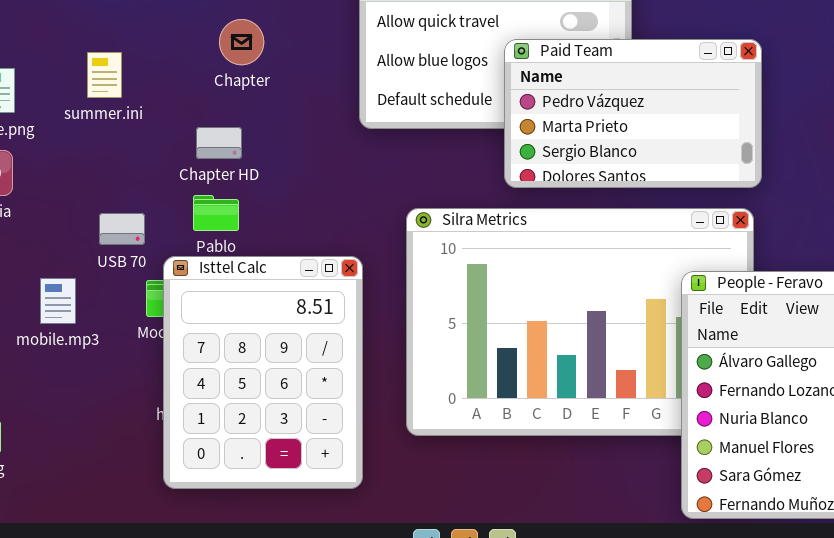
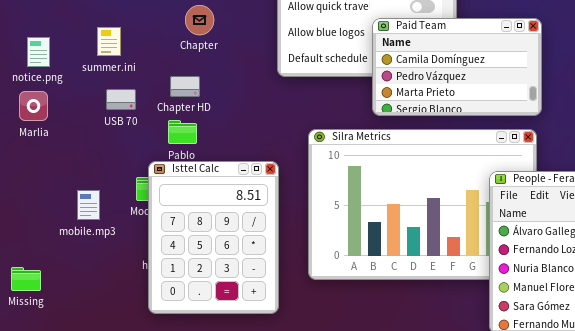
Paid Team: [504,39,762,188] -> [372,18,542,116], scrolled up 1 row
USB 70: [99,213,145,245] -> [106,89,136,110], moved
mobile.mp3: [40,278,76,324] -> [77,190,100,220], moved

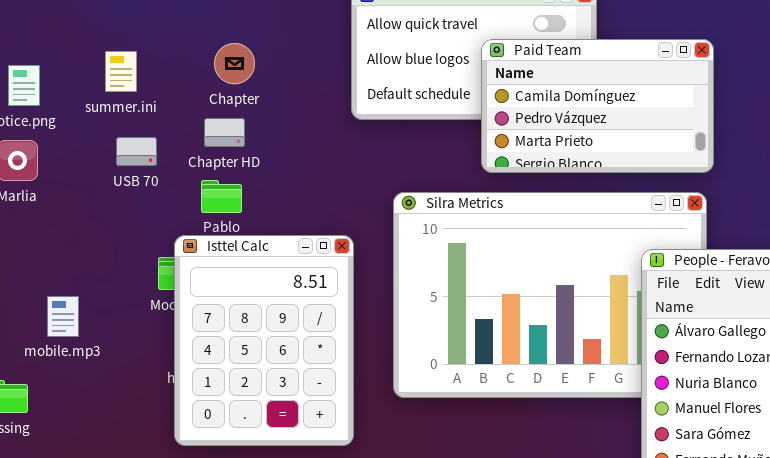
Chapter: [185,5,214,35] -> [214,43,255,84], moved
mobile.mp3: [77,190,100,220] -> [47,296,79,337], moved

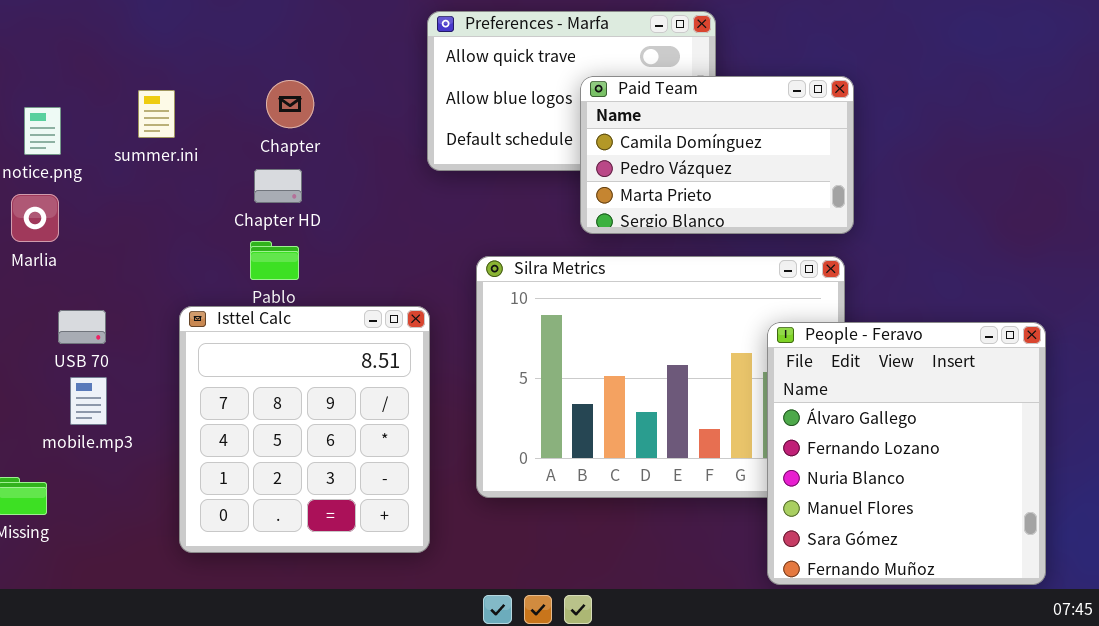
USB 70: [116,137,157,166] -> [58,310,106,344], moved
Isttel Calc: [174,235,354,446] -> [179,306,430,553], resized

